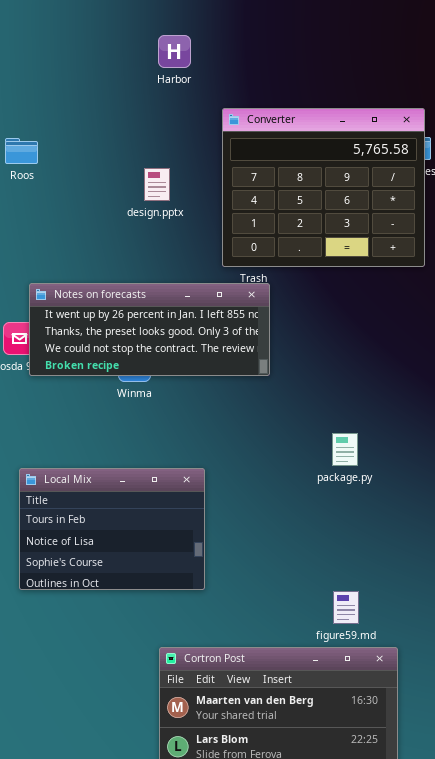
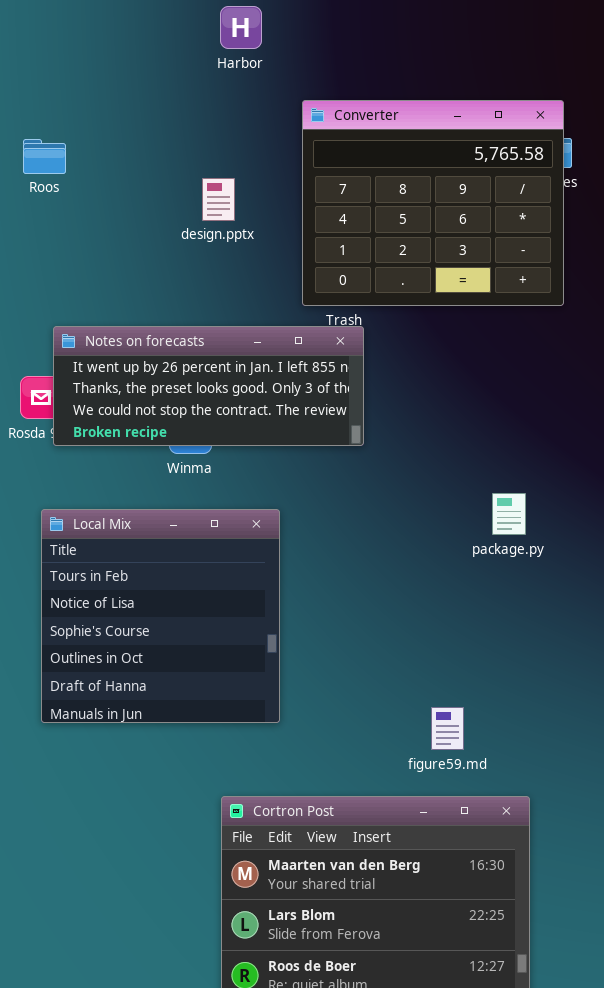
package.py: [332,433,358,466] -> [492,493,526,535], moved
Local Mix: [19,468,205,590] -> [41,509,280,723], resized
figure59.md: [333,591,359,624] -> [431,707,464,750], moved

